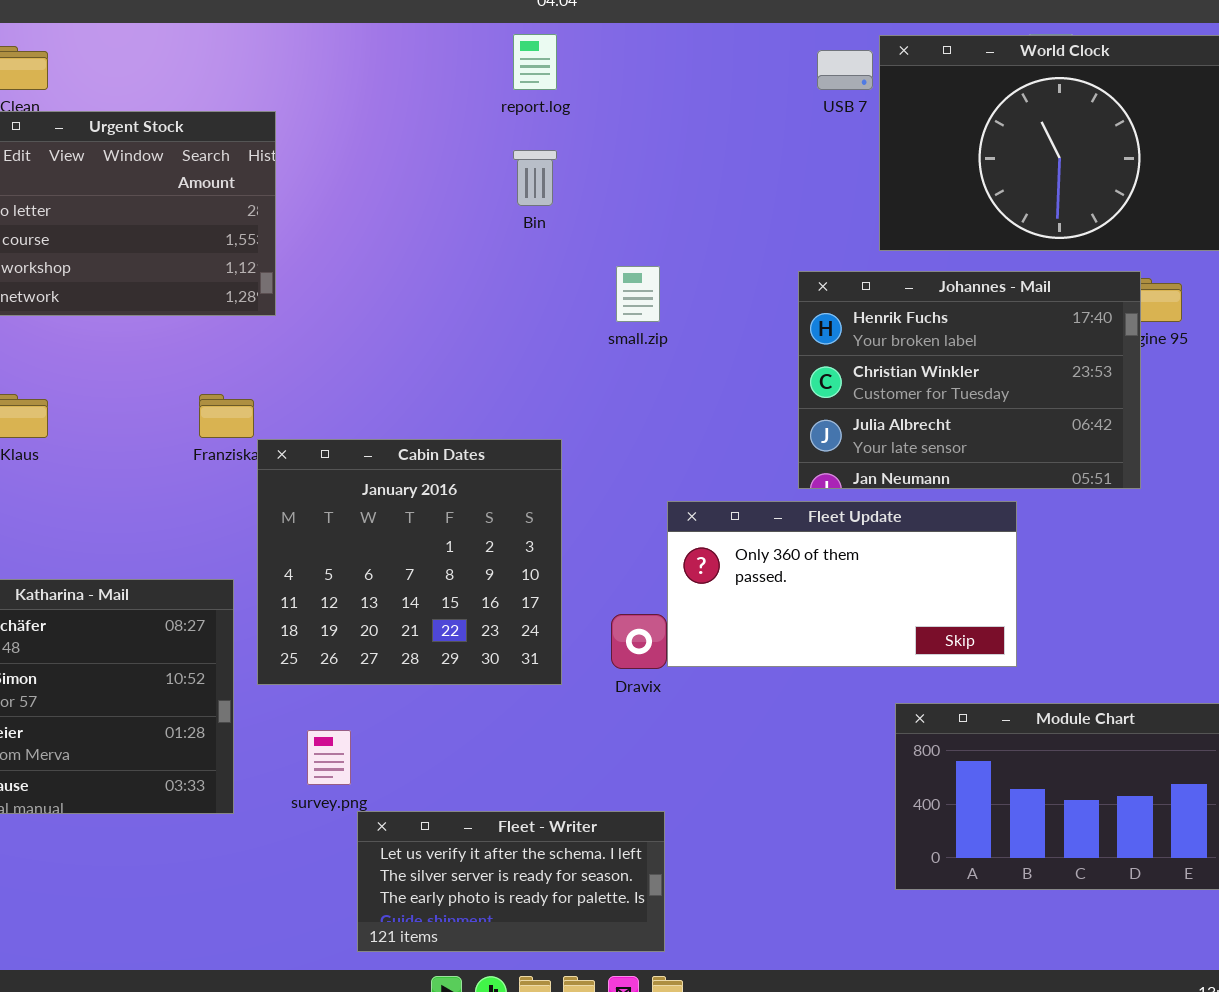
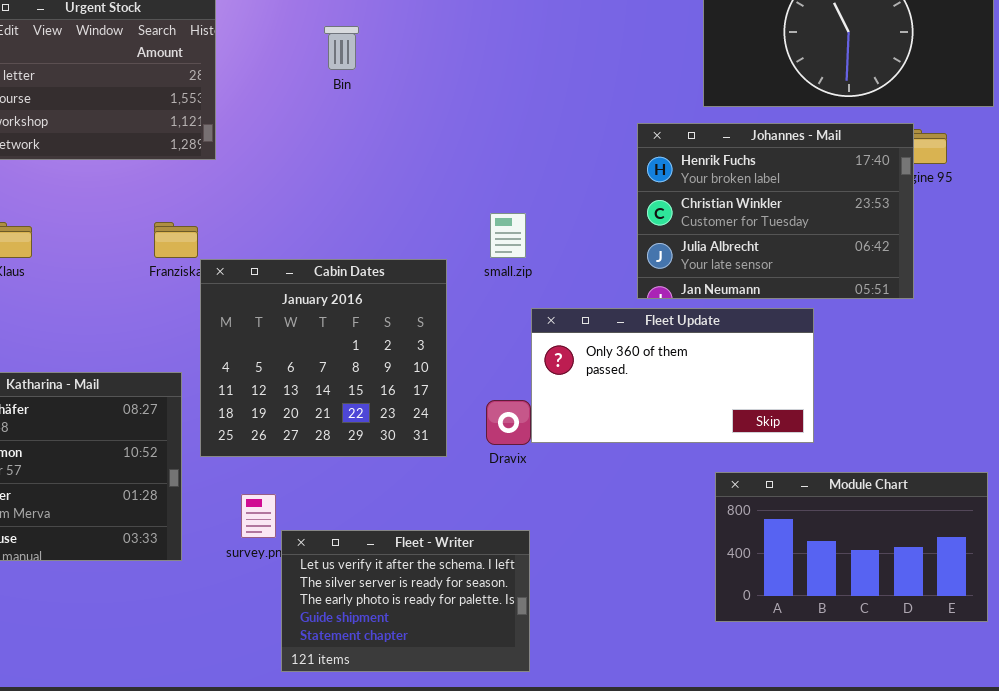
Bin: [513,150,557,206] -> [324,26,359,70], moved
small.zip: [616,266,660,322] -> [490,213,526,258], moved
Fleet - Writer: [357,811,665,952] -> [281,530,530,672], resized

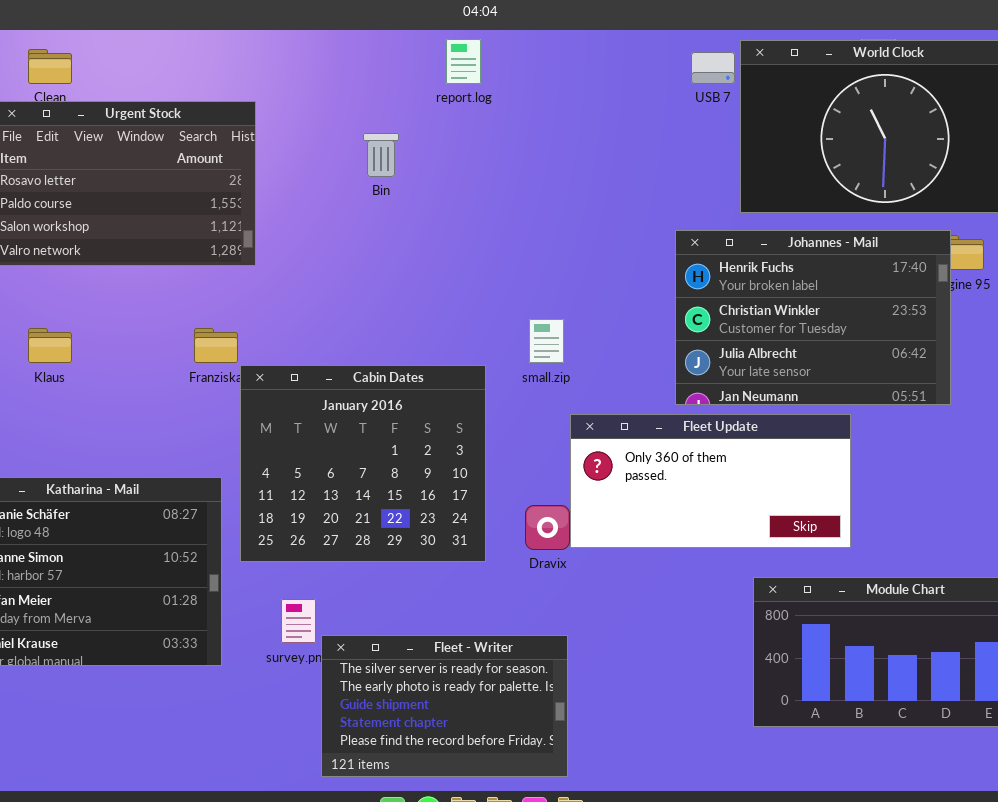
Fleet - Writer: [281,530,530,672] -> [321,635,568,777], scrolled down 1 row

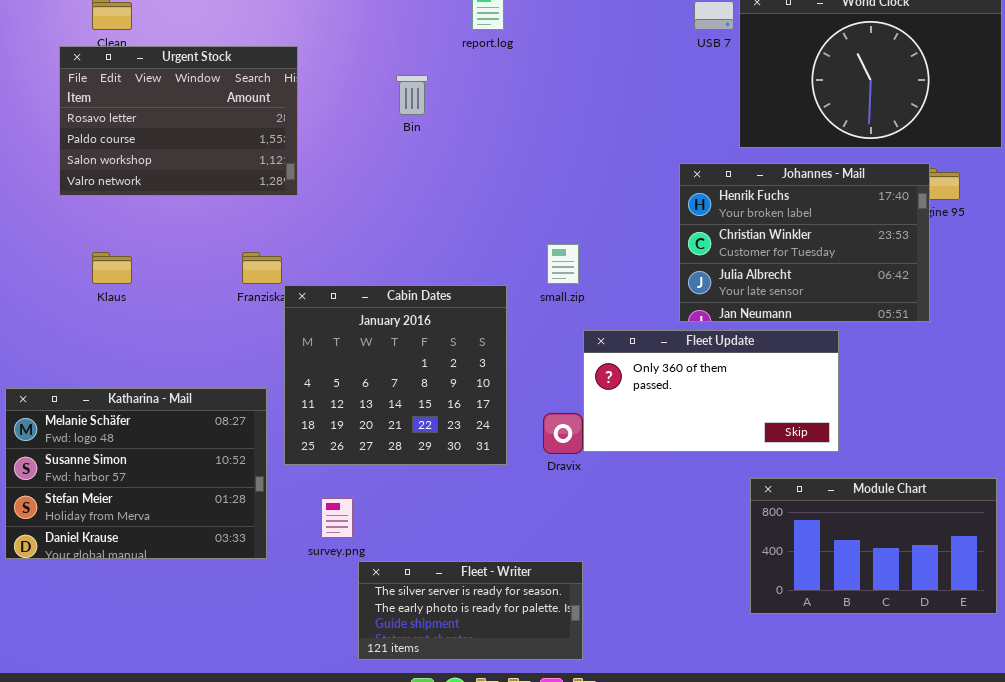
Fleet - Writer: [321,635,568,777] -> [358,561,583,660], resized

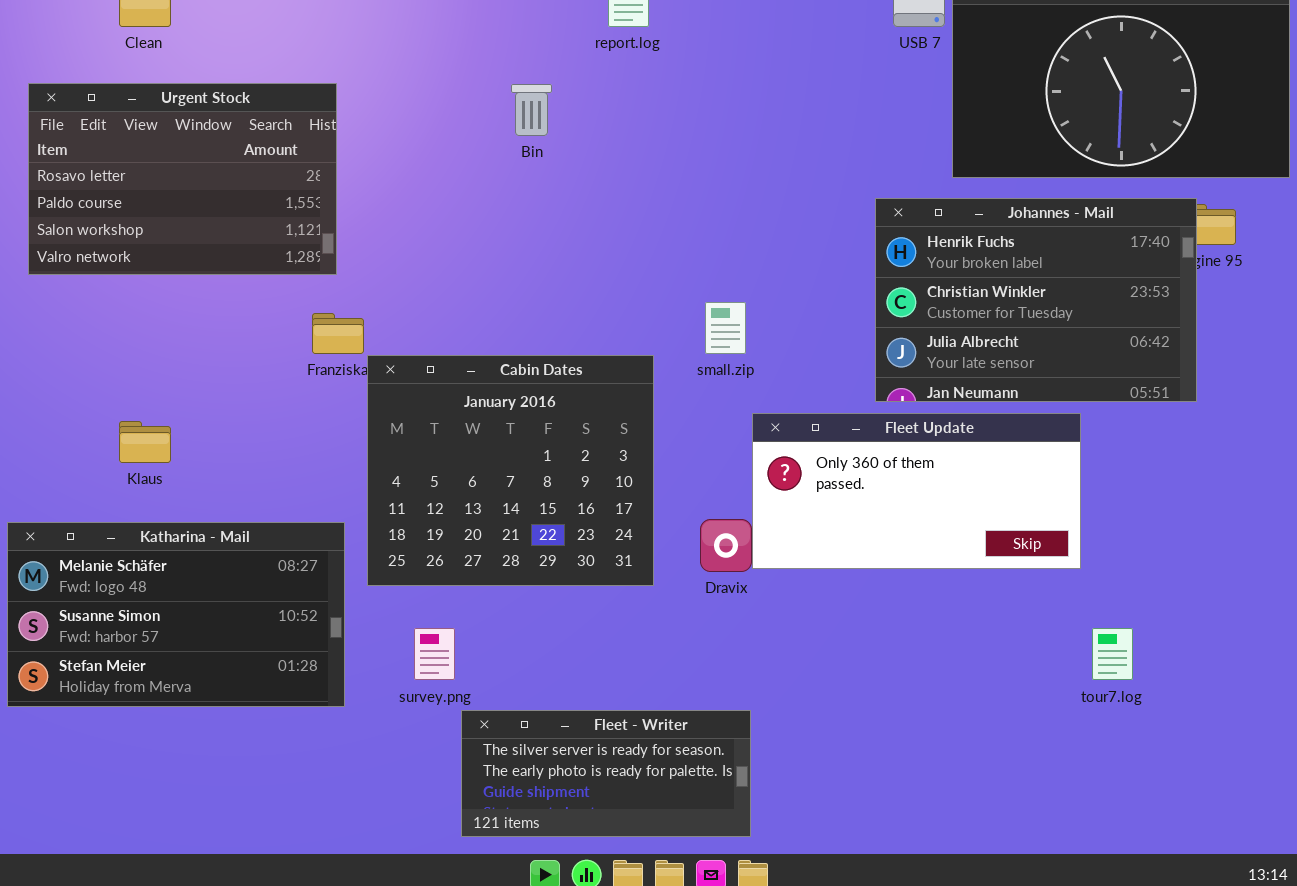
Urgent Stock: [59,46,298,196] -> [28,83,337,275], moved
Klaus: [92,252,132,284] -> [119,421,171,463], moved
Katharina - Mail: [5,388,267,559] -> [7,522,345,707], resized
Module Chart: [750,478,997,614] -> none, closed

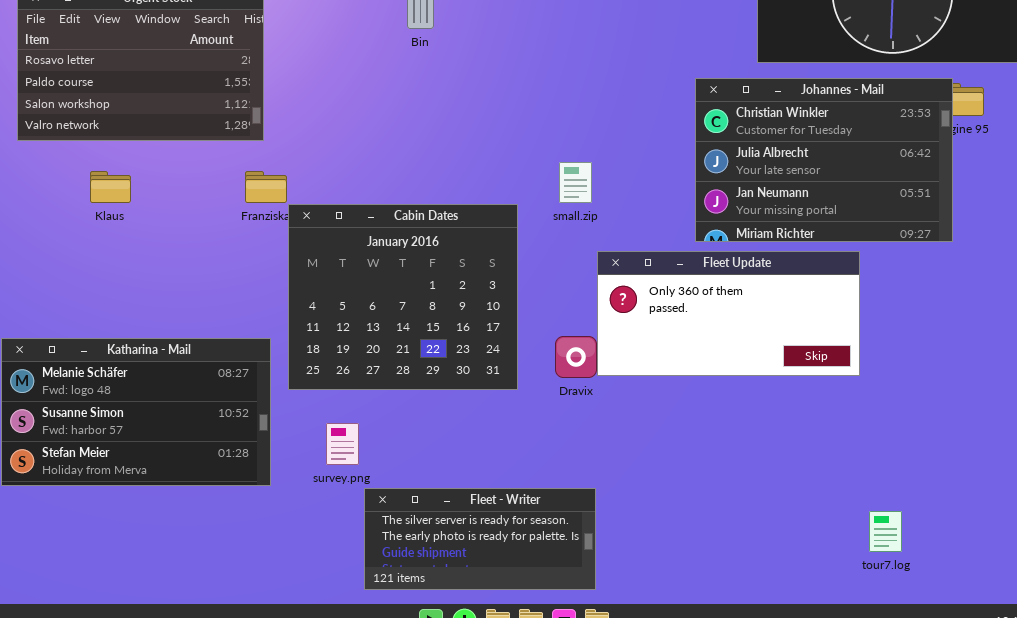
Johannes - Mail: [875,198,1197,402] -> [695,78,953,242], scrolled down 1 row
Klaus: [119,421,171,463] -> [90,171,131,203], moved
tour7.log: [1092,628,1133,680] -> [869,511,902,552], moved

